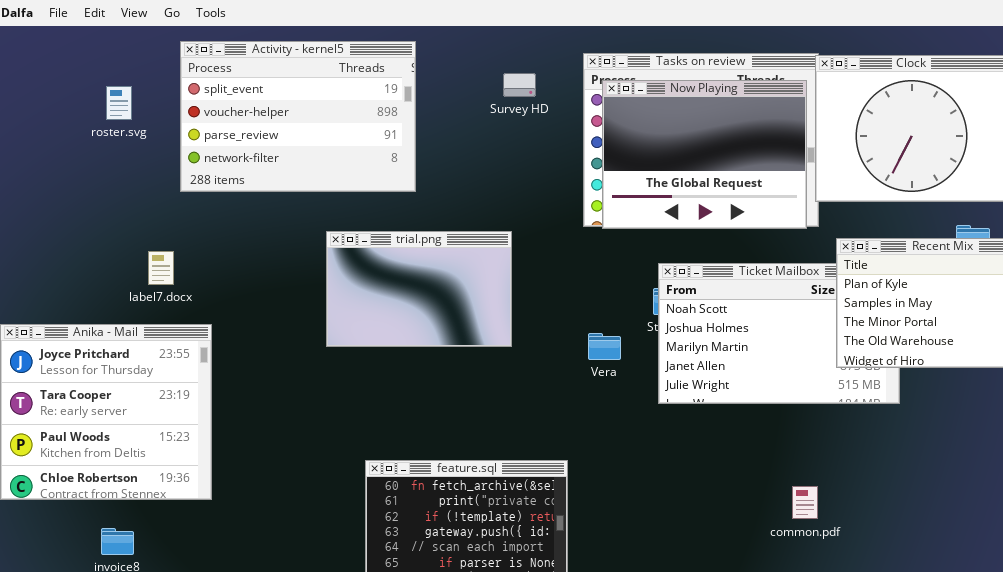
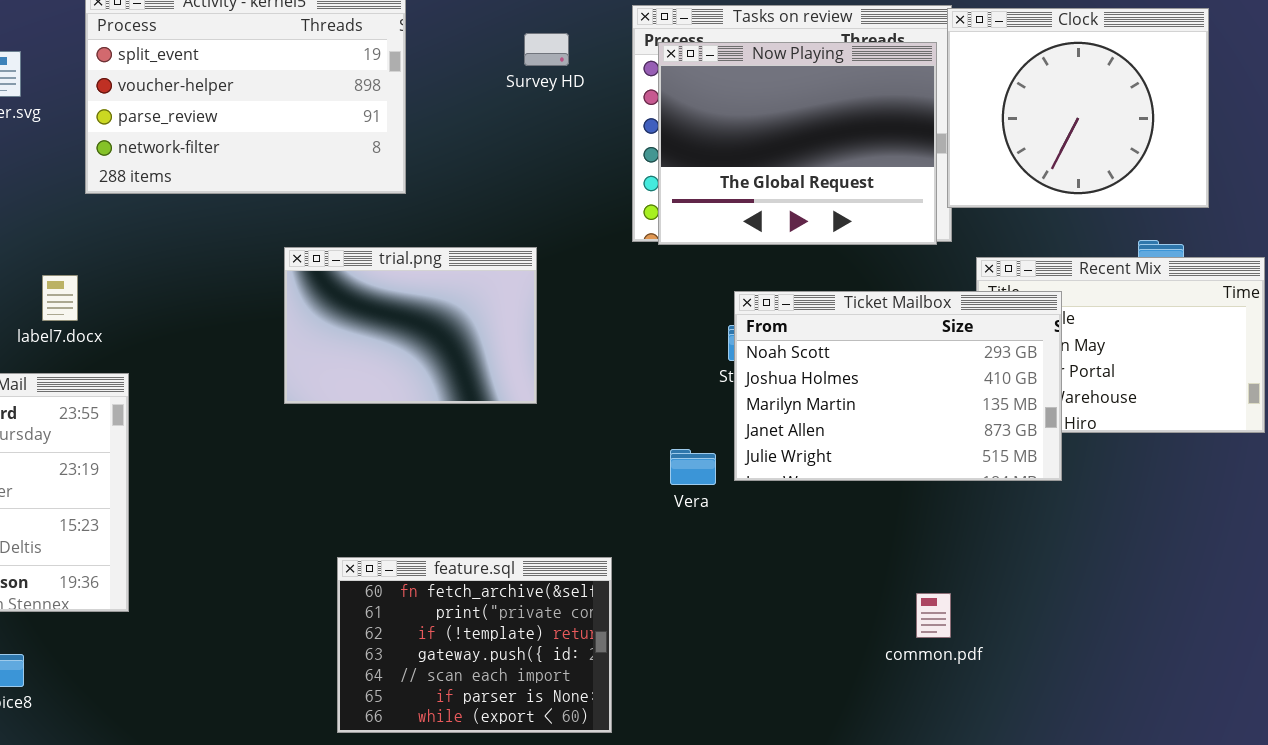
Ticket Mailbox: [658,263,900,404] -> [734,291,1062,481], raised
Vera: [588,333,621,360] -> [670,449,716,485], moved

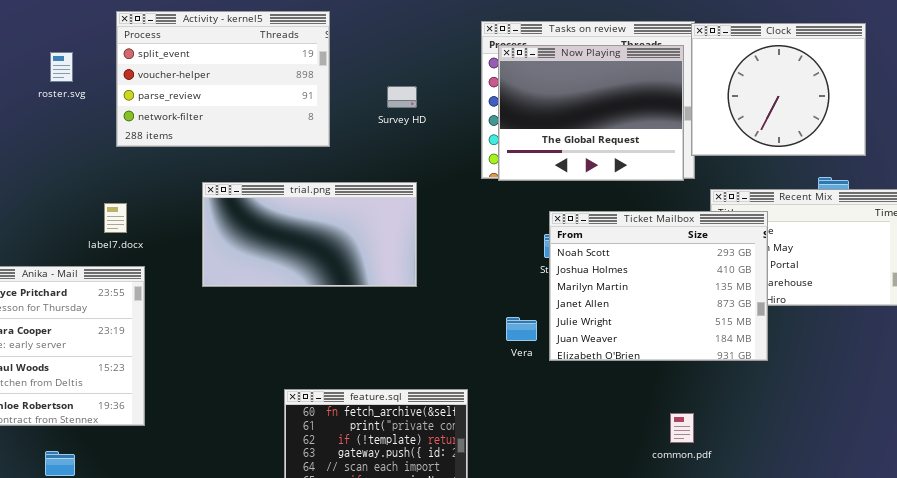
Survey HD: [524,33,569,66] -> [387,86,417,108], moved
trial.png: [284,247,537,404] -> [202,182,417,287], resized
label7.docx: [42,275,78,321] -> [104,203,127,233], moved
Ticket Mailbox: [734,291,1062,481] -> [549,211,768,361], resized

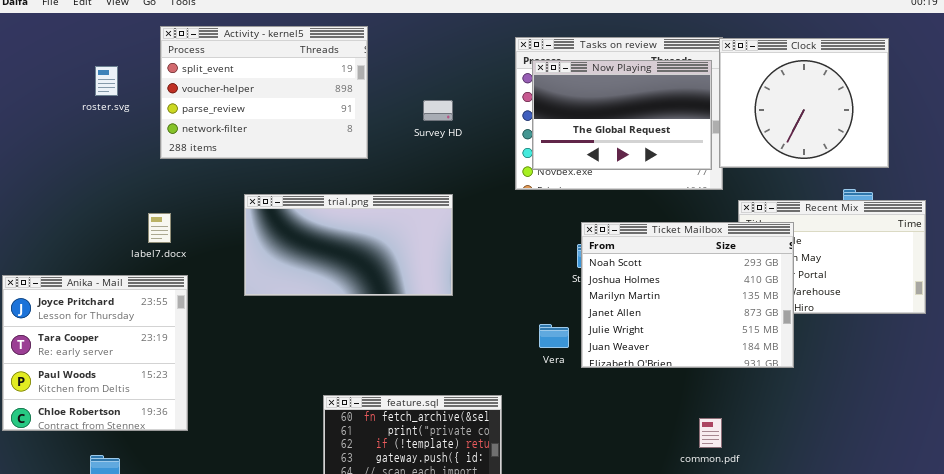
Now Playing: [498,45,684,181] -> [532,60,712,170], resized

